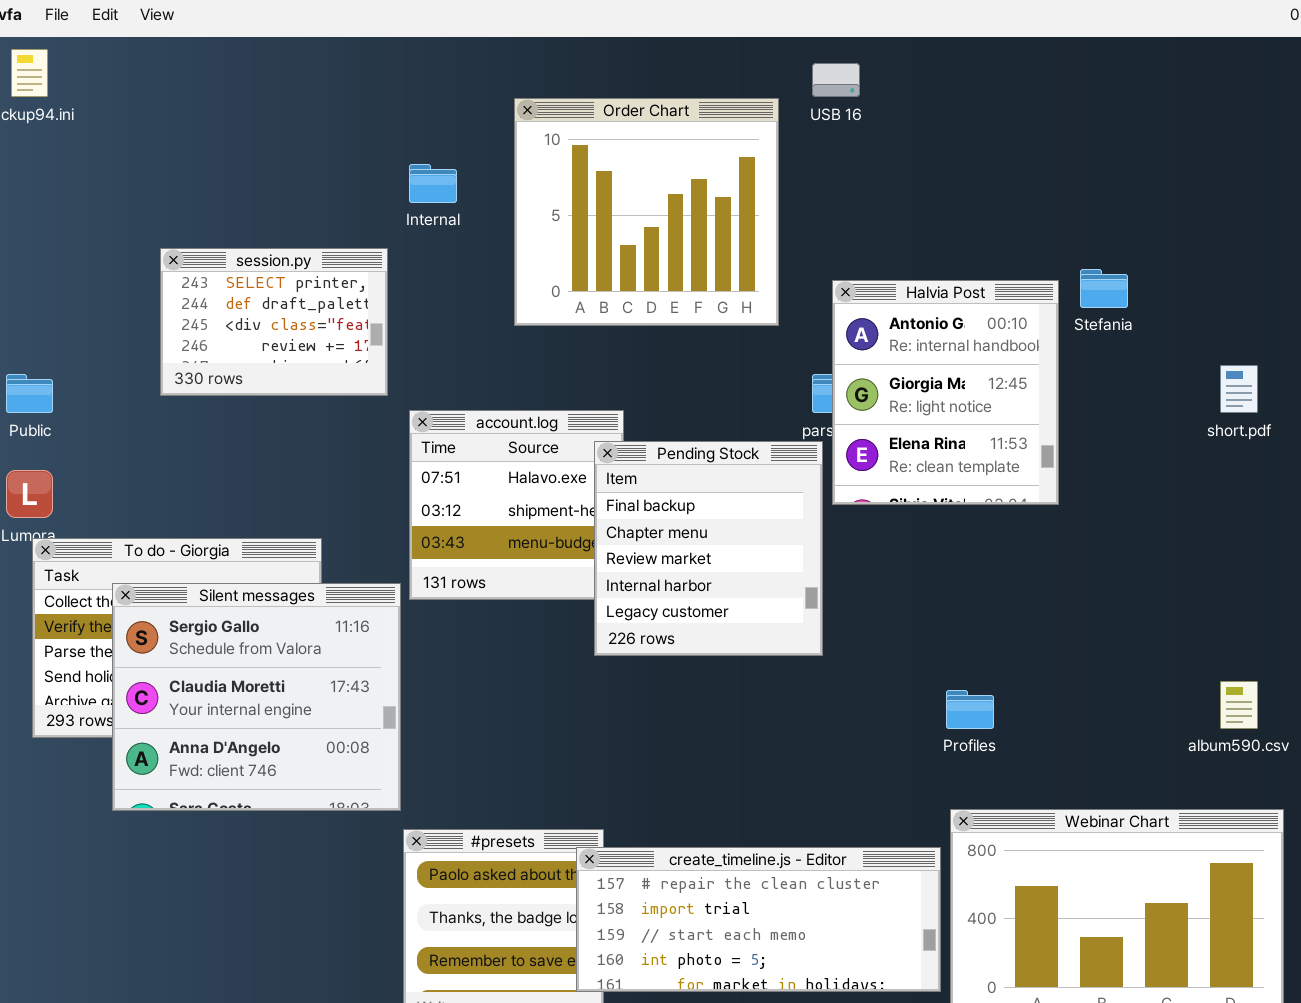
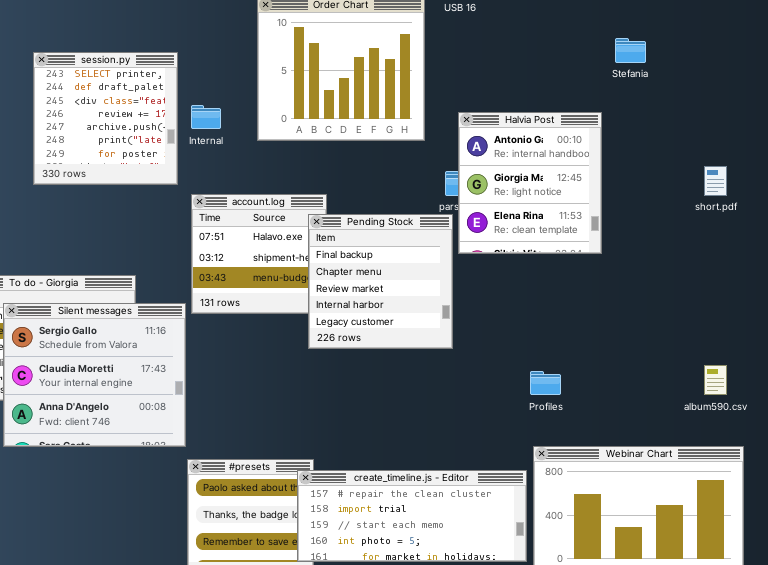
Internal: [409,164,457,203] -> [191,105,221,129], moved
session.py: [160,248,388,396] -> [33,52,178,185], resized
Stefania: [1080,269,1128,308] -> [615,38,646,63], moved

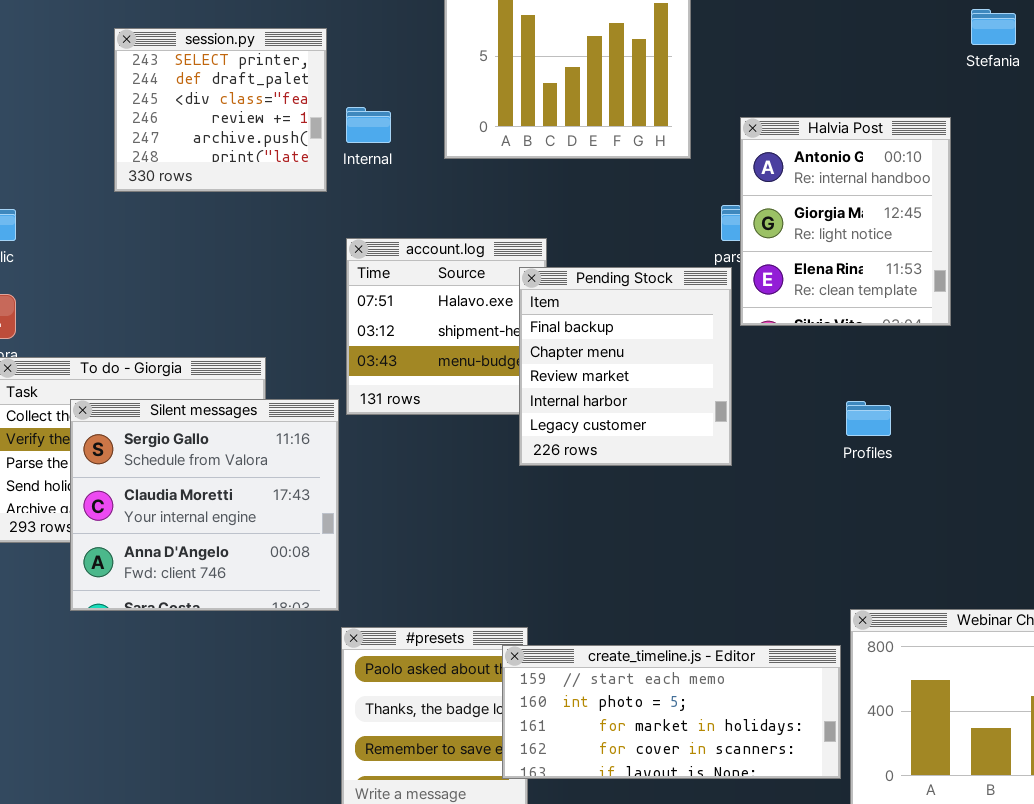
session.py: [33,52,178,185] -> [114,28,327,192], resized
Profiles: [530,371,561,395] -> [846,401,891,436], moved
create_timeline.js - Editor: [297,470,527,562] -> [502,645,841,779], scrolled down 2 rows

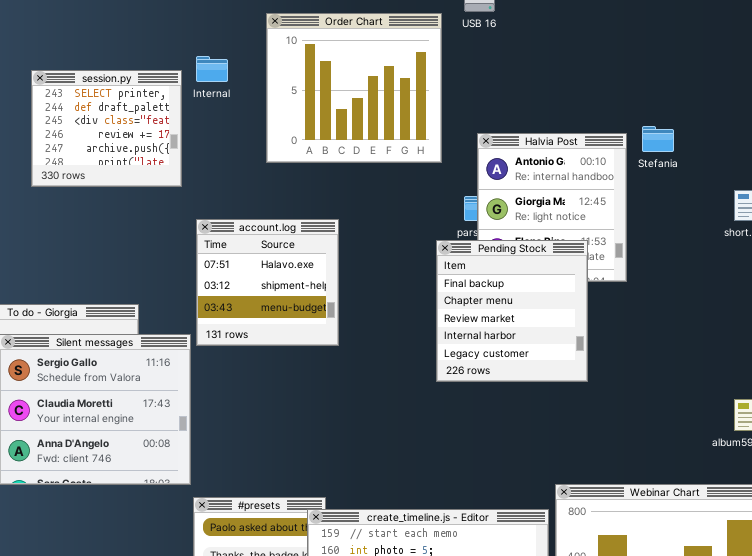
Stefania: [971,9,1016,45] -> [642,126,674,152], moved
Internal: [346,107,391,143] -> [196,56,228,82], moved
Pending Stock: [519,267,732,466] -> [436,240,588,382], moved

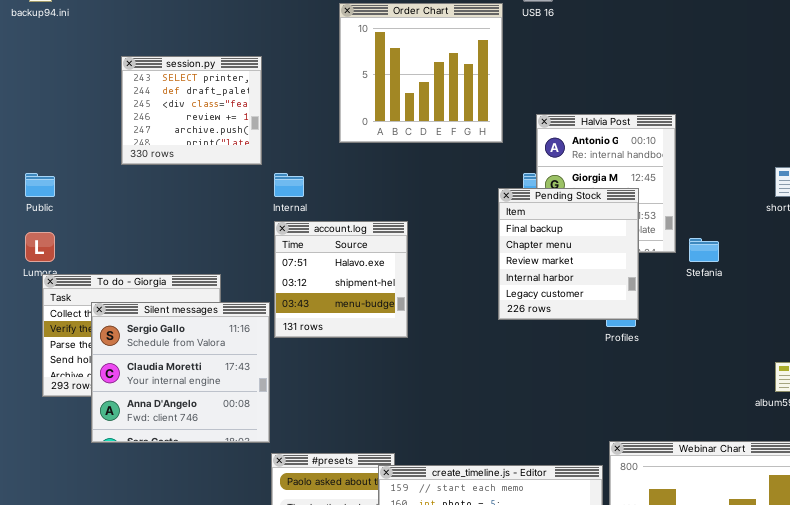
Internal: [196,56,228,82] -> [274,173,304,197], moved
Stefania: [642,126,674,152] -> [689,238,719,262], moved
account.log: [196,219,339,346] -> [274,221,408,338], moved
Pending Stock: [436,240,588,382] -> [498,188,639,320], moved

